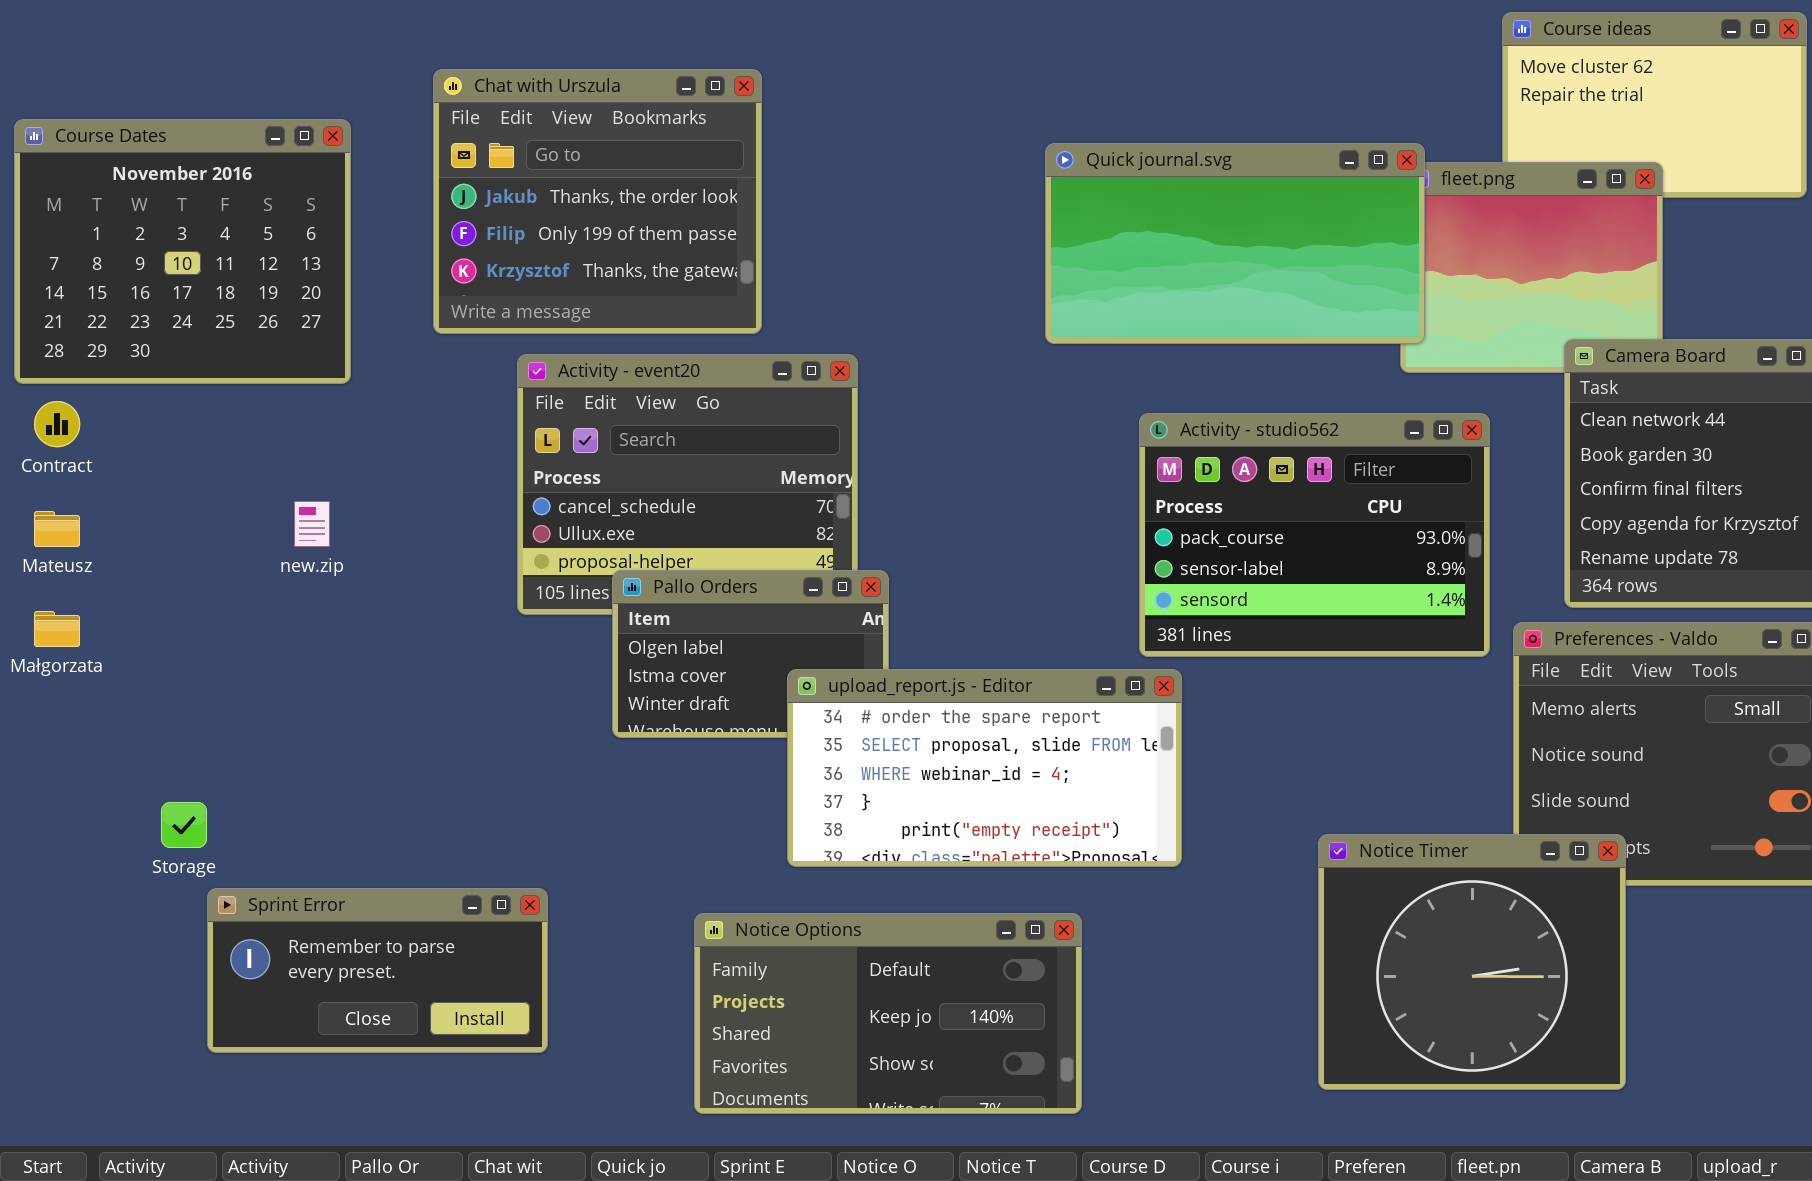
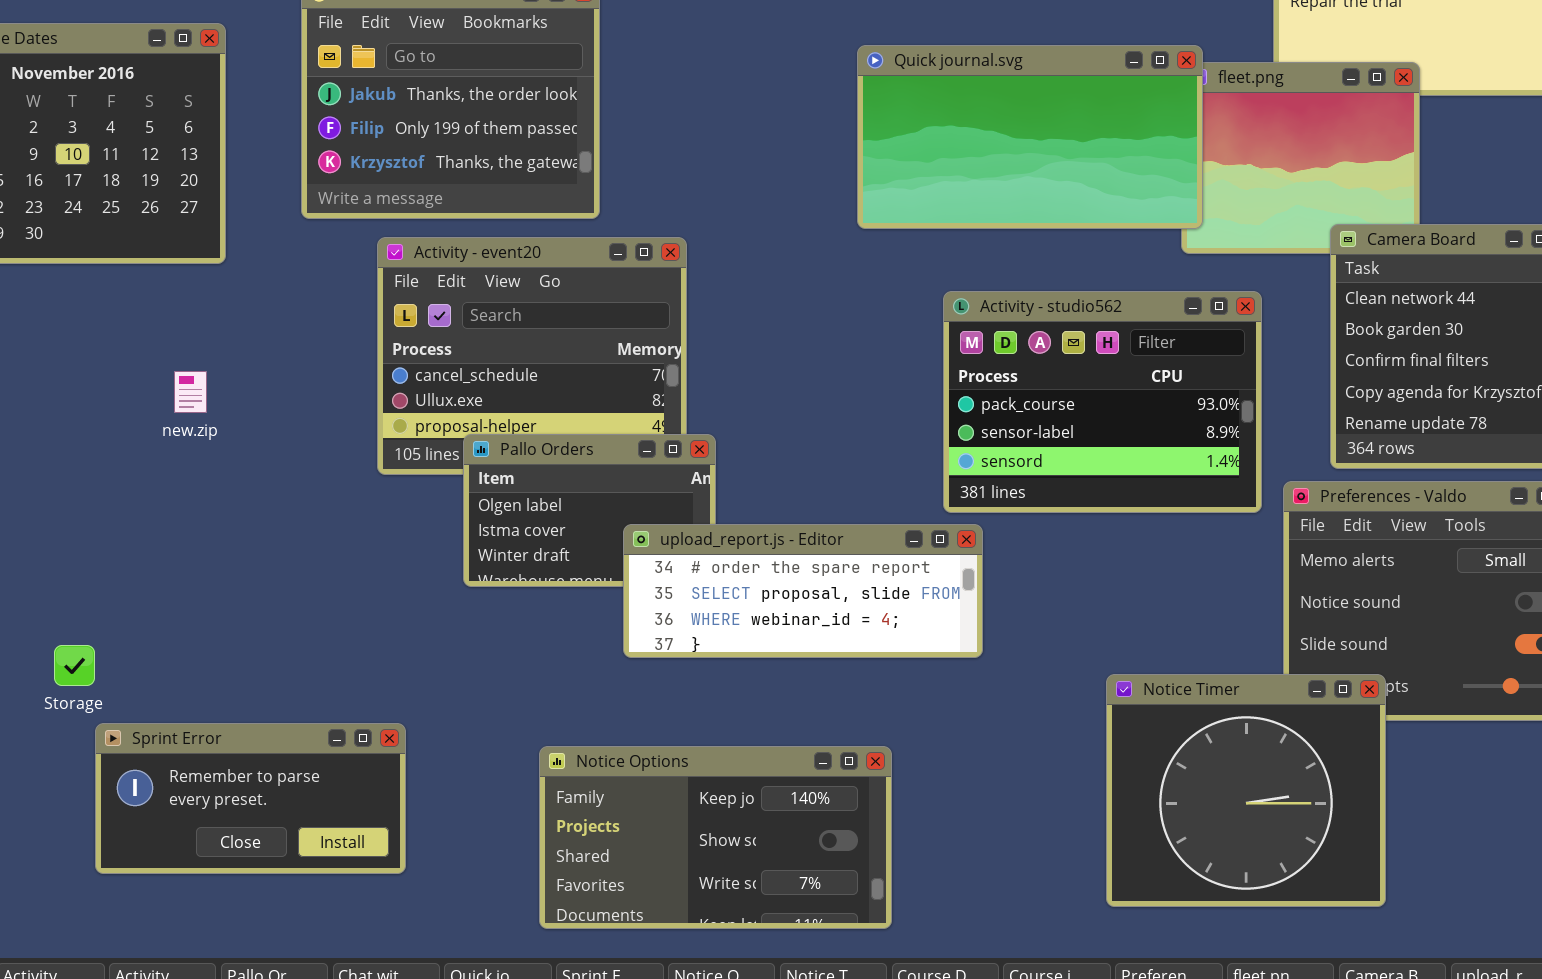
upload_report.js - Editor: [787,669,1182,867] -> [623,524,983,658], resized
Notice Options: [694,913,1082,1114] -> [539,746,892,929], scrolled down 1 row

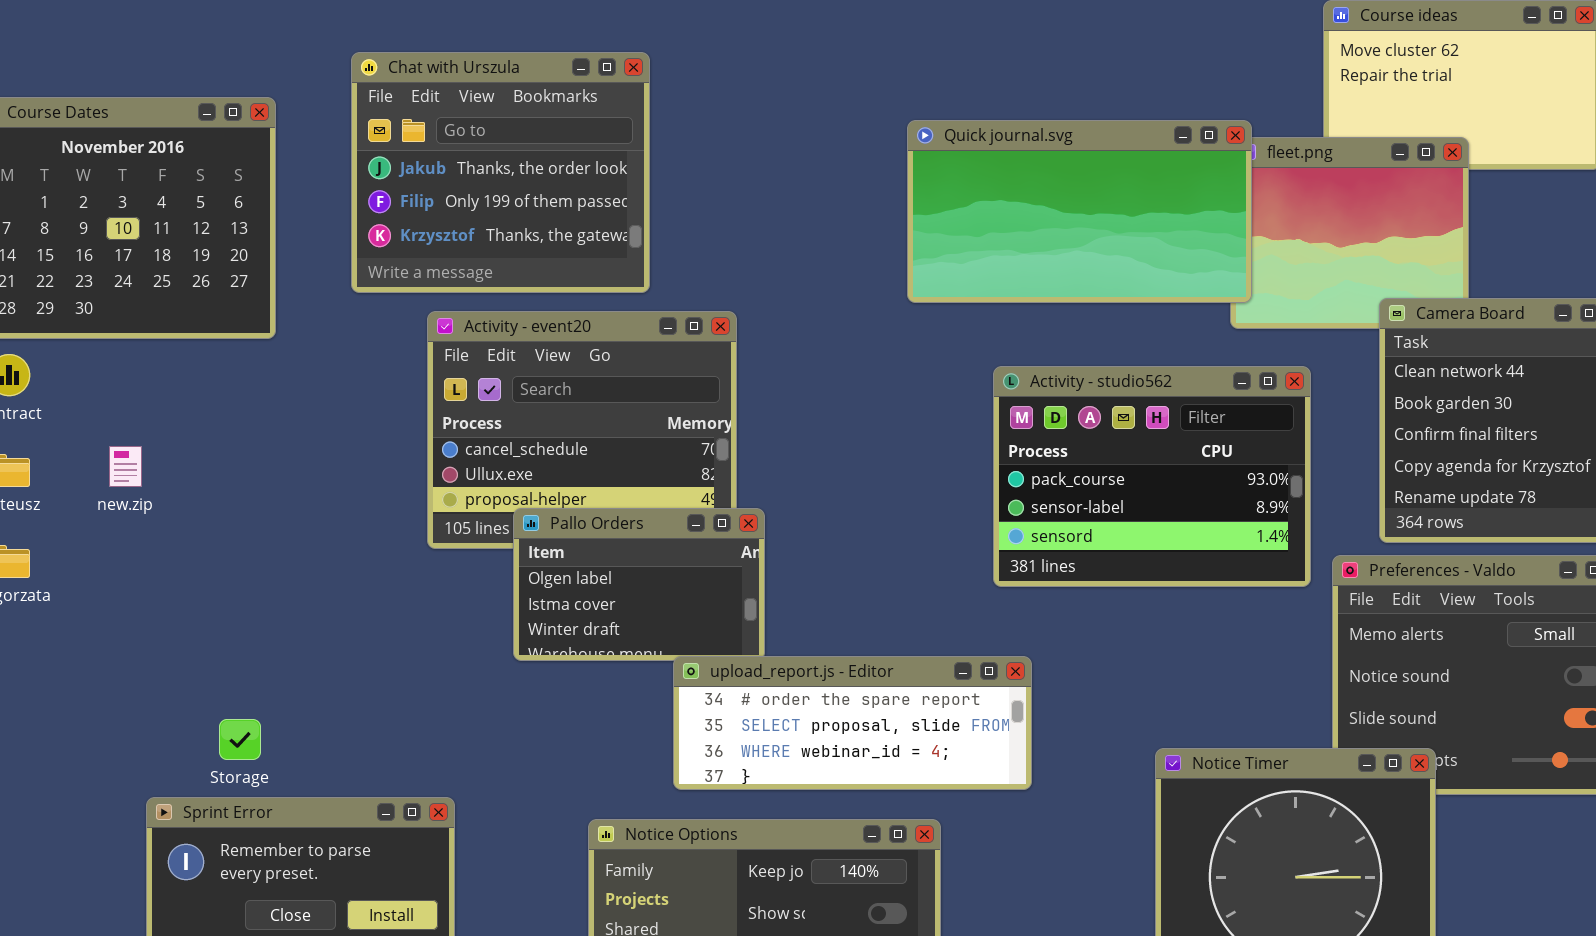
new.zip: [174,371,207,413] -> [109,446,142,487], moved
upload_report.js - Editor: [623,524,983,658] -> [673,656,1032,790], moved
Storage: [54,645,95,686] -> [219,719,261,760], moved

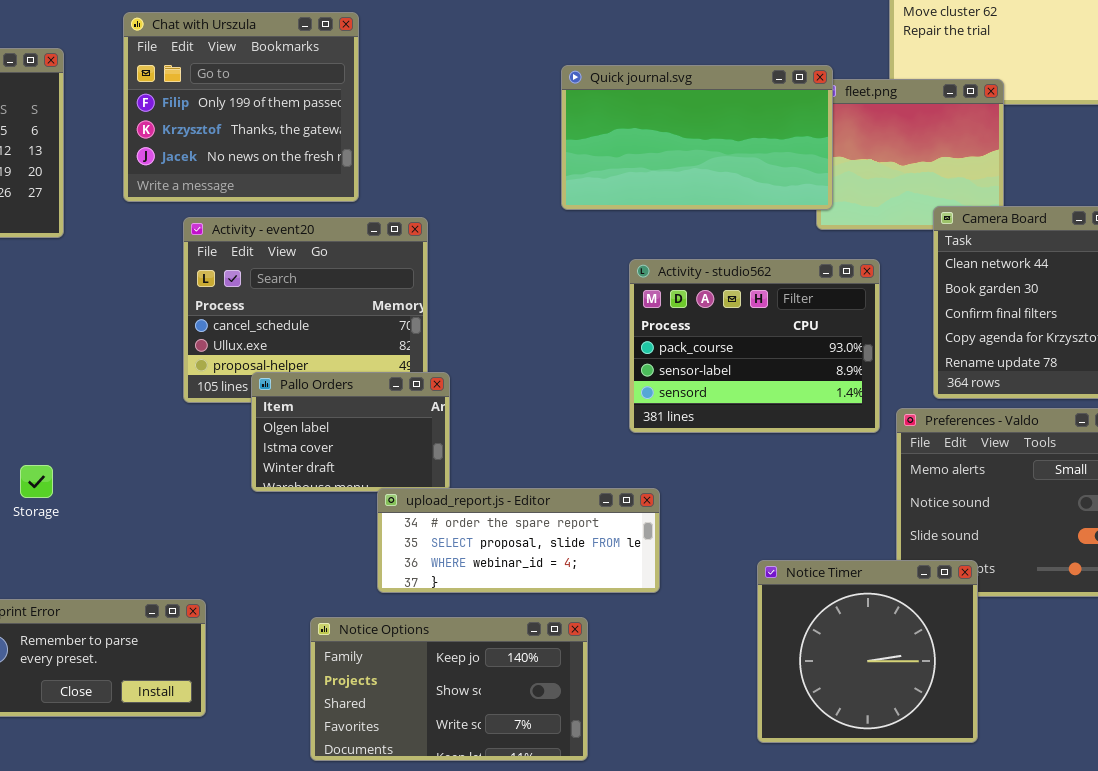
Chat with Urszula: [351,52,650,293] -> [123,12,359,202], scrolled down 1 row
Storage: [219,719,261,760] -> [20,465,53,498], moved

